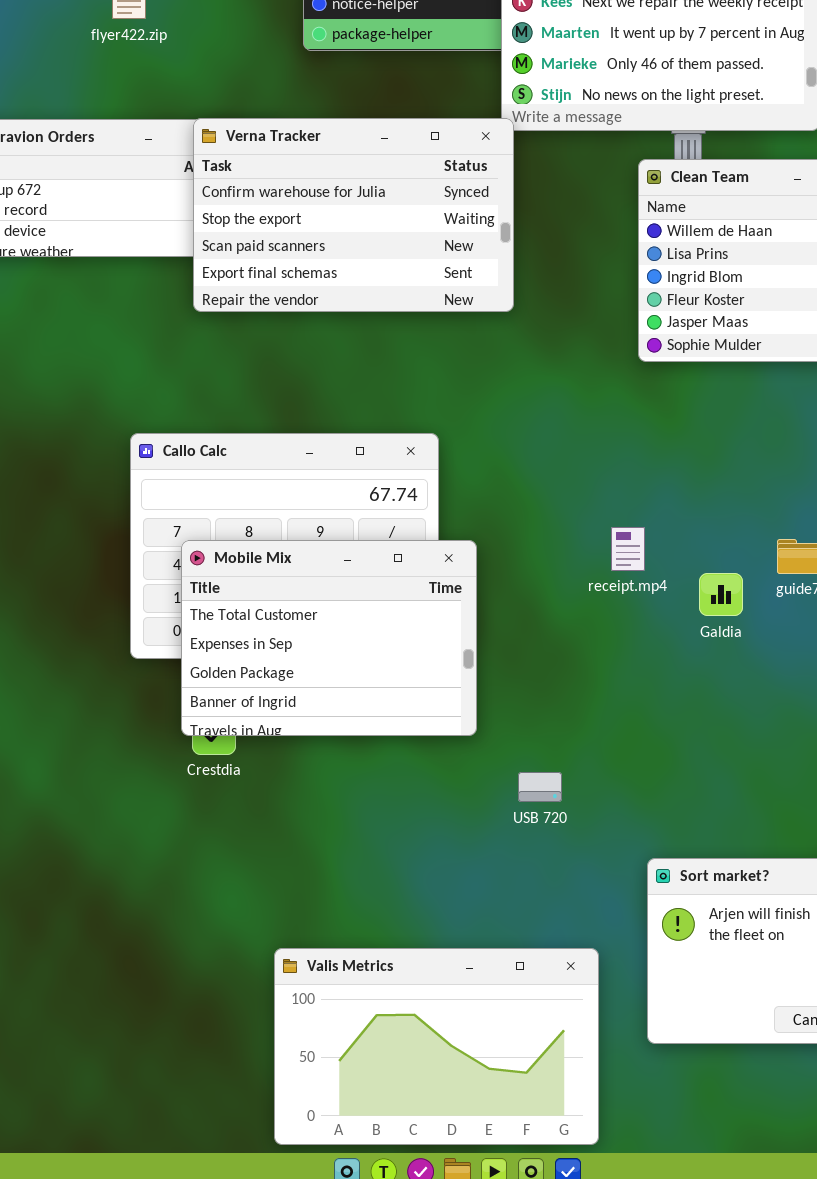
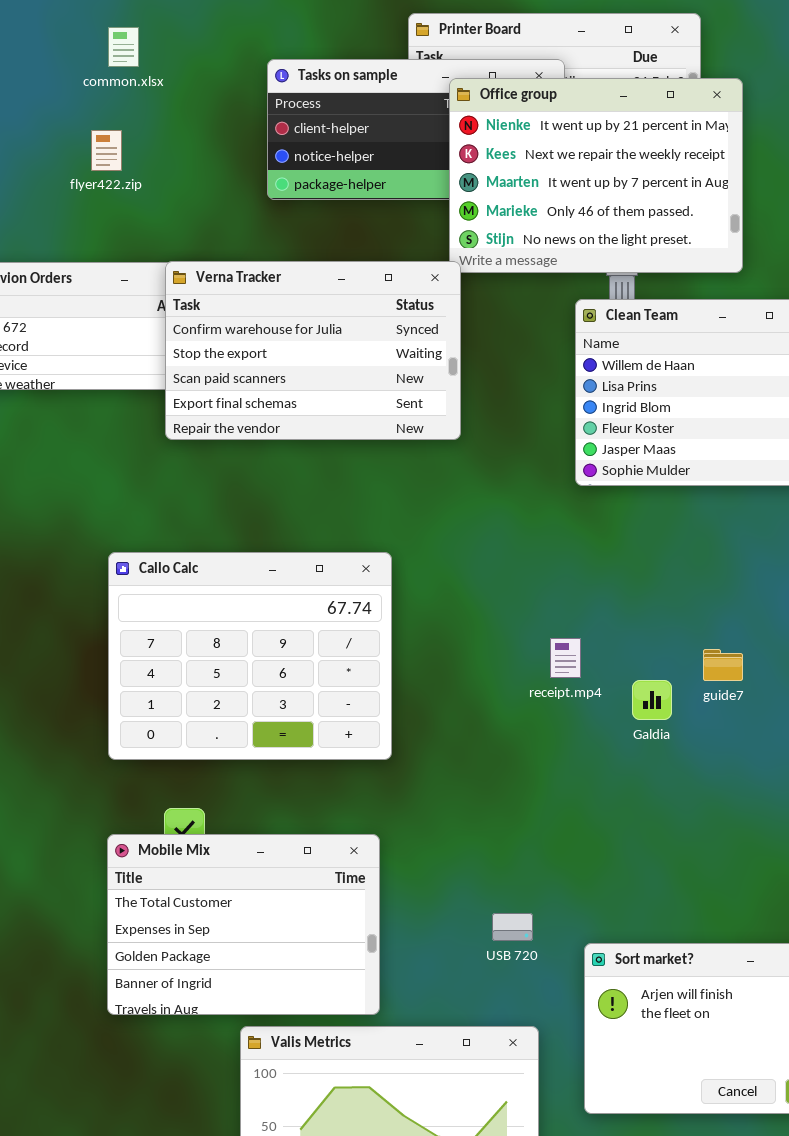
Mobile Mix: [181,540,477,736] -> [107,834,380,1015], moved
USB 720: [518,772,562,802] -> [492,913,533,941], moved

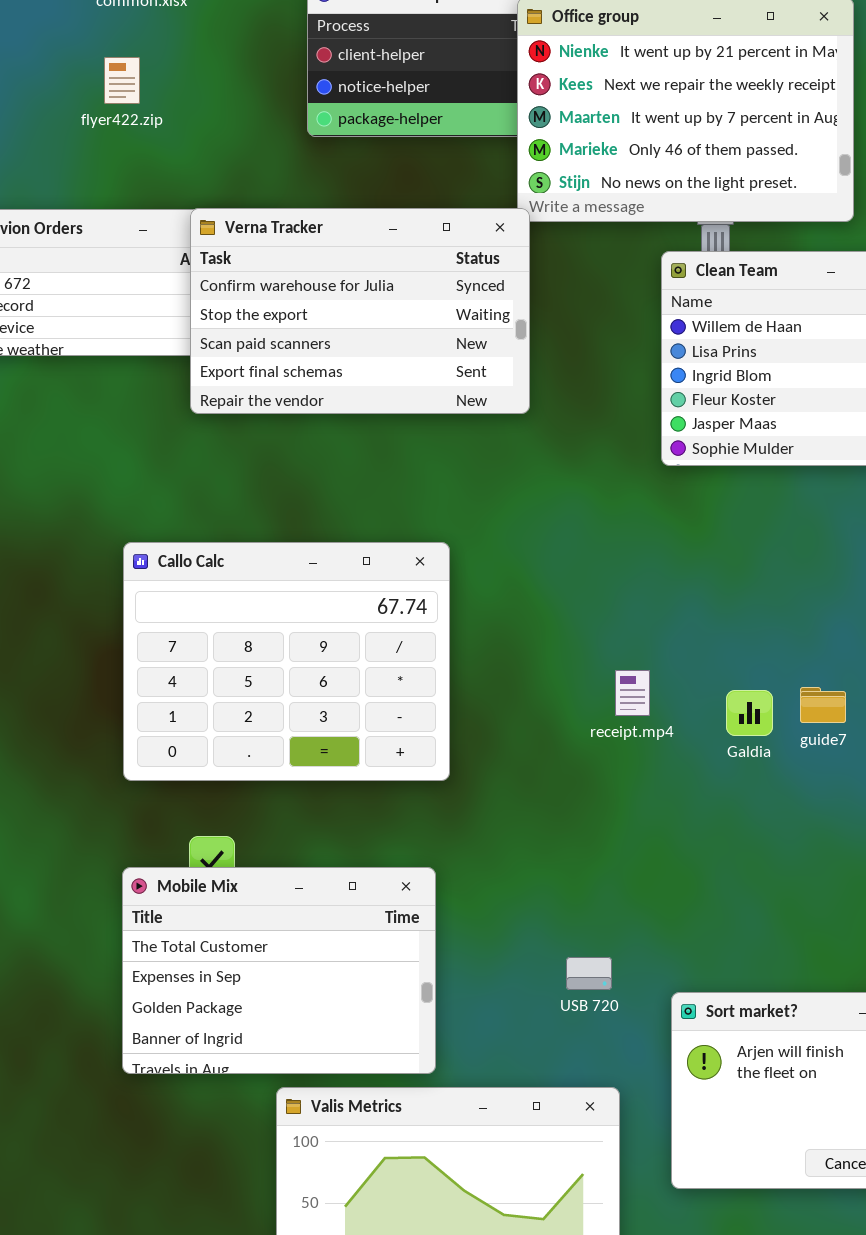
receipt.mp4: [550,638,581,678] -> [615,670,650,716], moved
guide7: [703,649,743,681] -> [800,687,846,723], moved

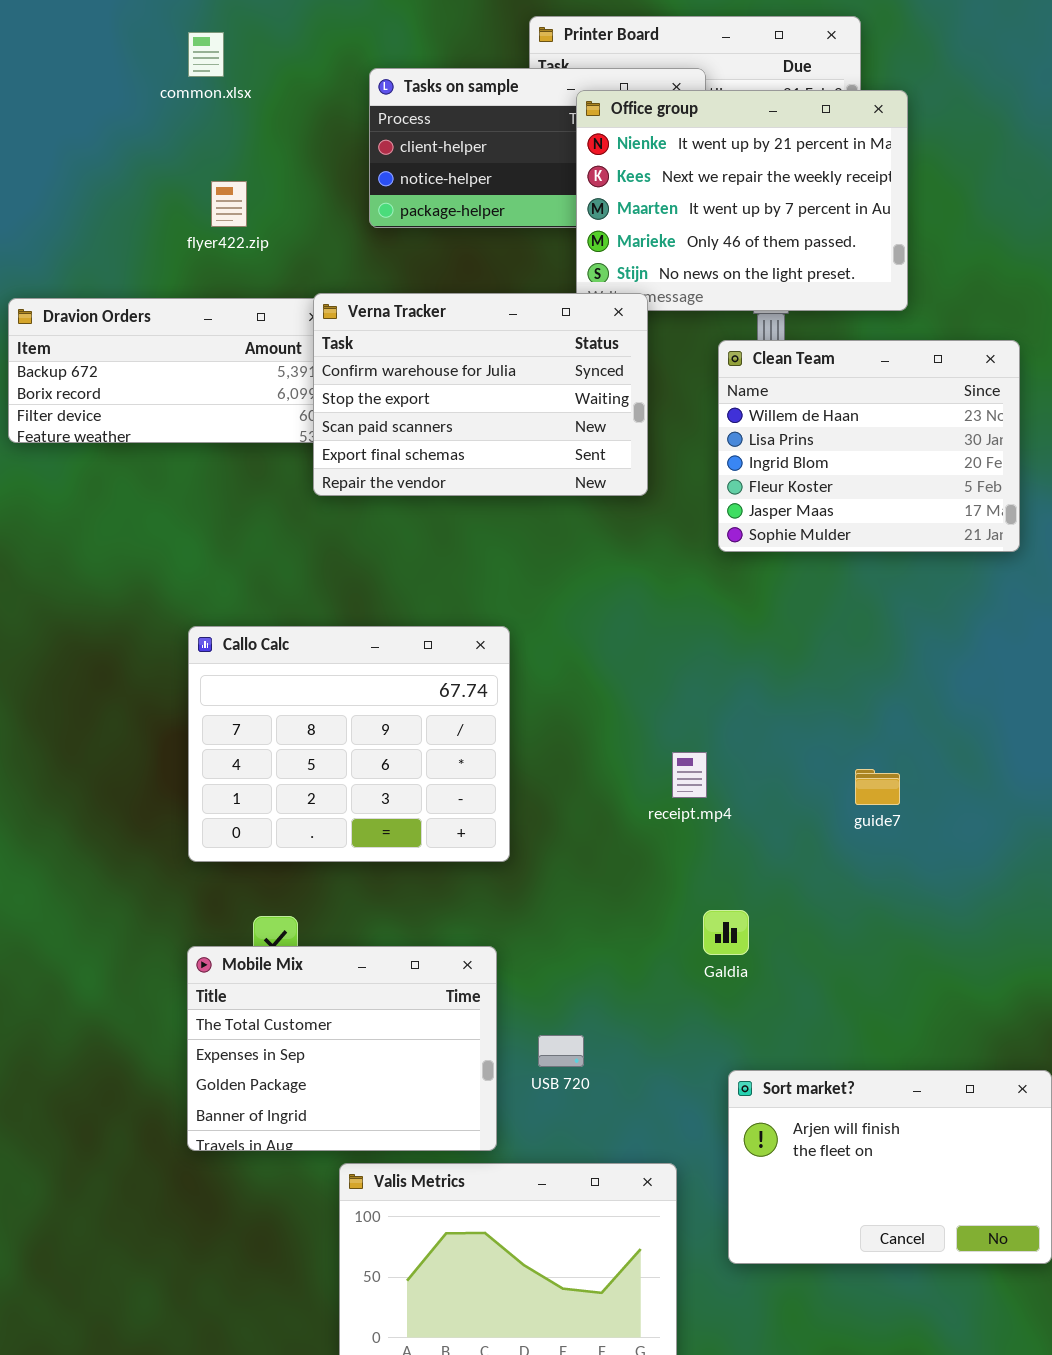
flyer422.zip: [104,57,140,104] -> [211,181,247,227], moved
Verna Tracker: [190,208,530,414] -> [313,293,648,496], moved
Galdia: [726,690,773,736] -> [703,910,749,955], moved
USB 720: [566,957,612,990] -> [538,1035,584,1067], moved

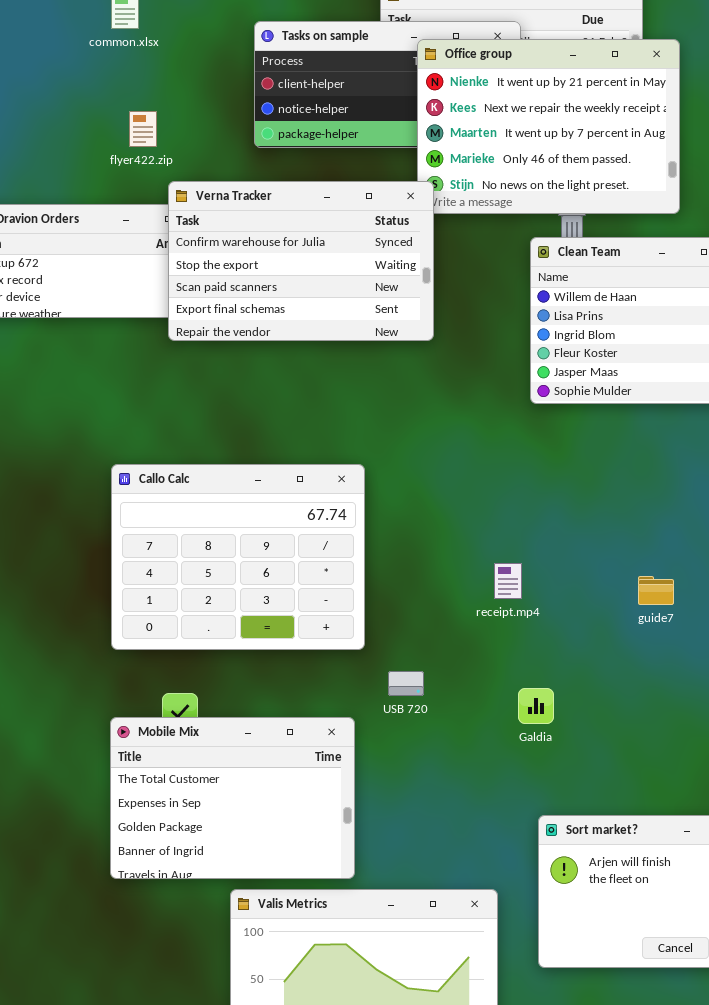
Verna Tracker: [313,293,648,496] -> [168,181,434,341], moved
USB 720: [538,1035,584,1067] -> [388,671,424,696], moved

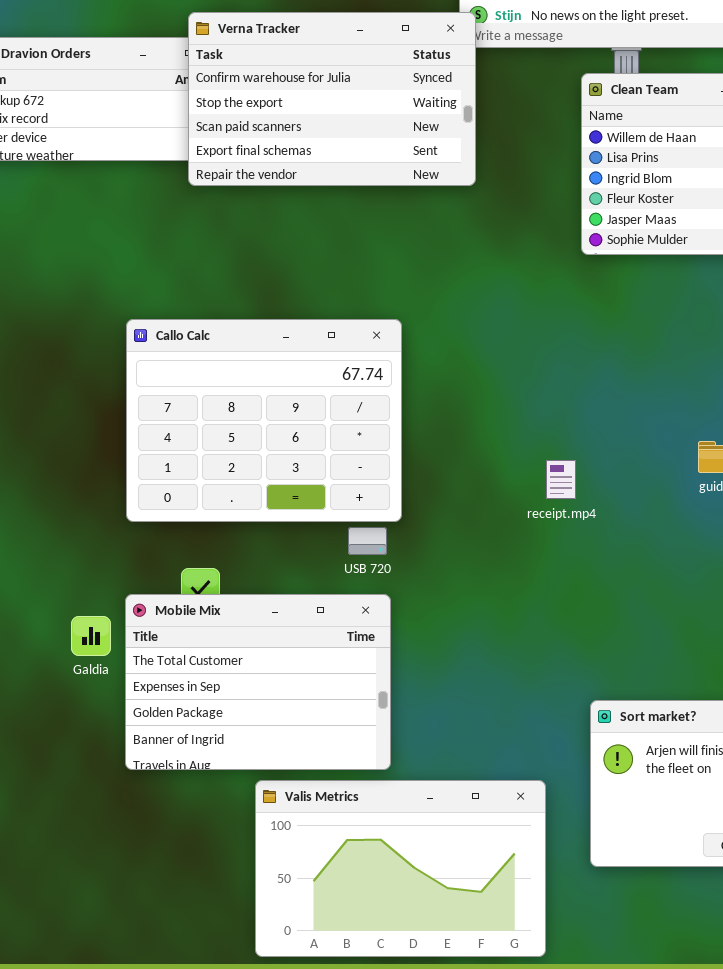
receipt.mp4: [494,563,522,599] -> [546,460,576,499], moved
USB 720: [388,671,424,696] -> [348,527,387,555], moved
Galdia: [518,688,554,724] -> [71,616,111,656], moved

